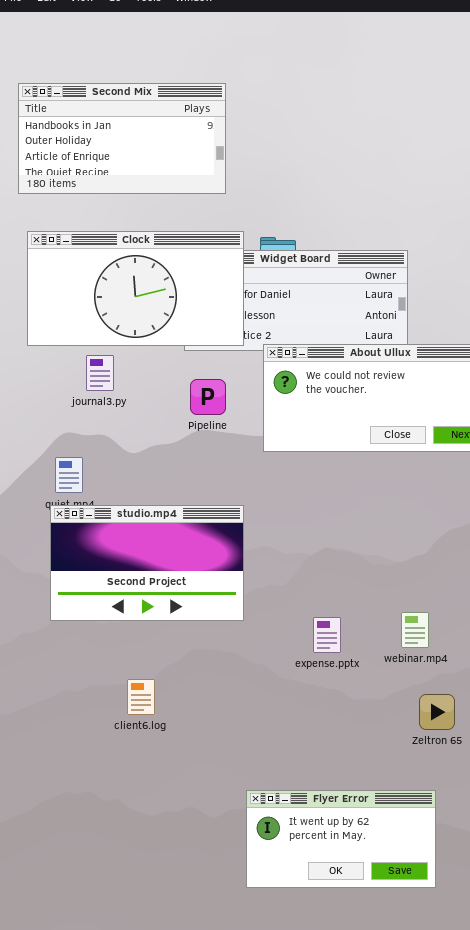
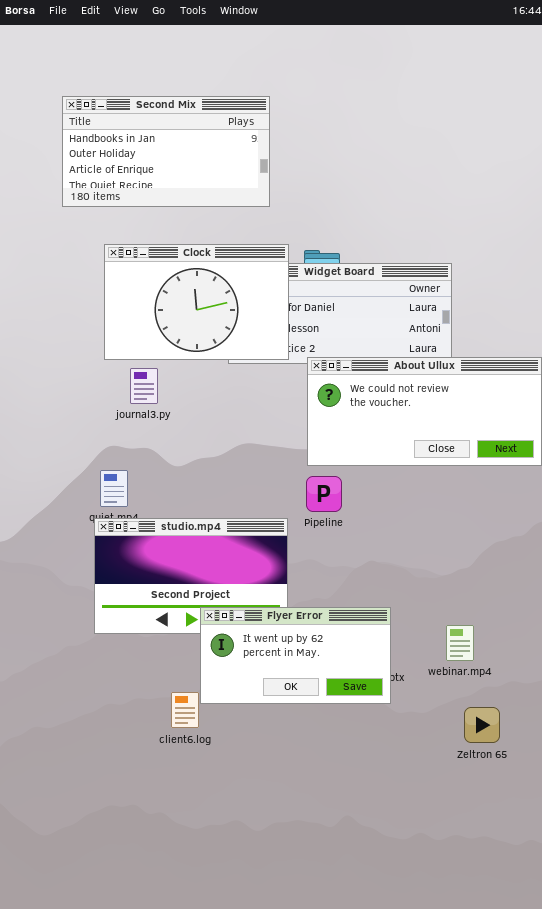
Clock: [27,231,244,346] -> [104,244,289,360], resized
Pipeline: [190,379,226,415] -> [306,476,342,512], moved
Flyer Error: [246,790,436,888] -> [200,607,391,704], moved

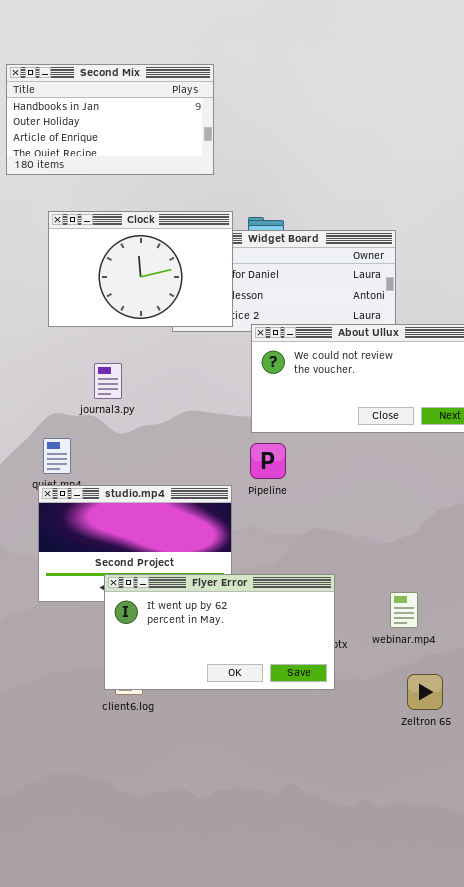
journal3.py: [130,368,158,404] -> [94,363,122,399], moved
Flyer Error: [200,607,391,704] -> [104,574,335,690], resized

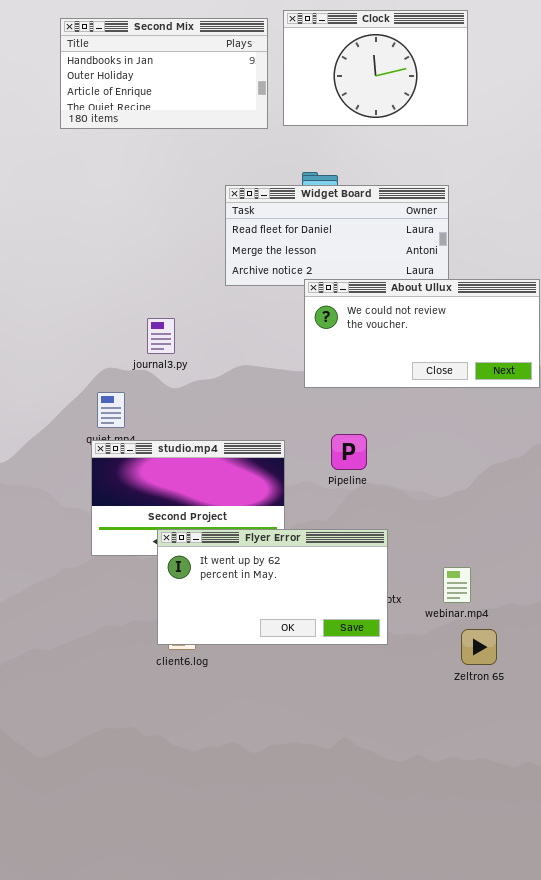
Clock: [48,211,233,327] -> [283,10,468,126], moved
Pipeline: [250,443,286,479] -> [331,434,367,470], moved
webinar.mp4: [390,592,418,628] -> [443,567,471,603], moved

